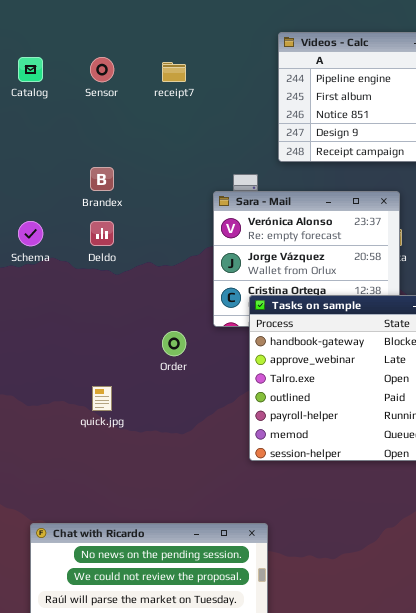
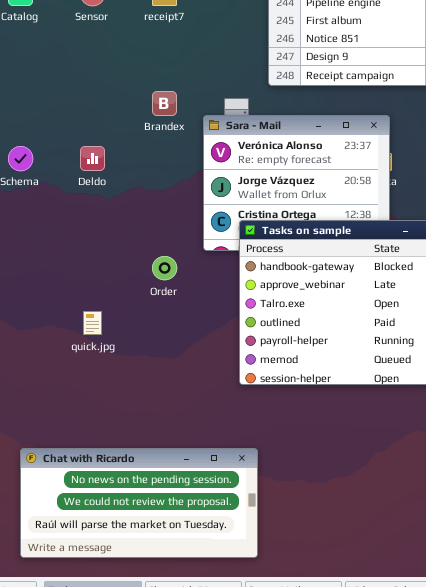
Brandex: [90,167,114,191] -> [152,91,177,116], moved

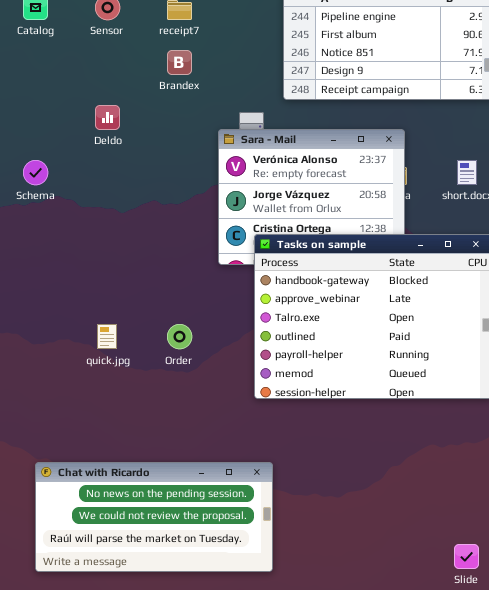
Brandex: [152,91,177,116] -> [167,50,192,75], moved
Deldo: [80,146,105,171] -> [95,105,120,130], moved
Order: [152,256,177,280] -> [167,324,192,349], moved

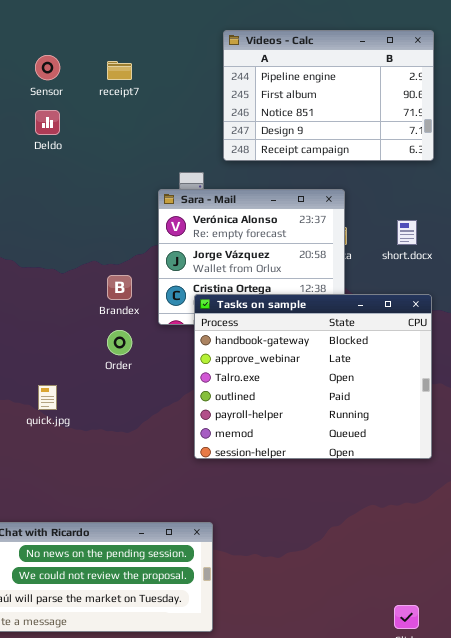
Brandex: [167,50,192,75] -> [107,275,132,300], moved
Deldo: [95,105,120,130] -> [35,110,60,135], moved
Order: [167,324,192,349] -> [107,330,132,355], moved

